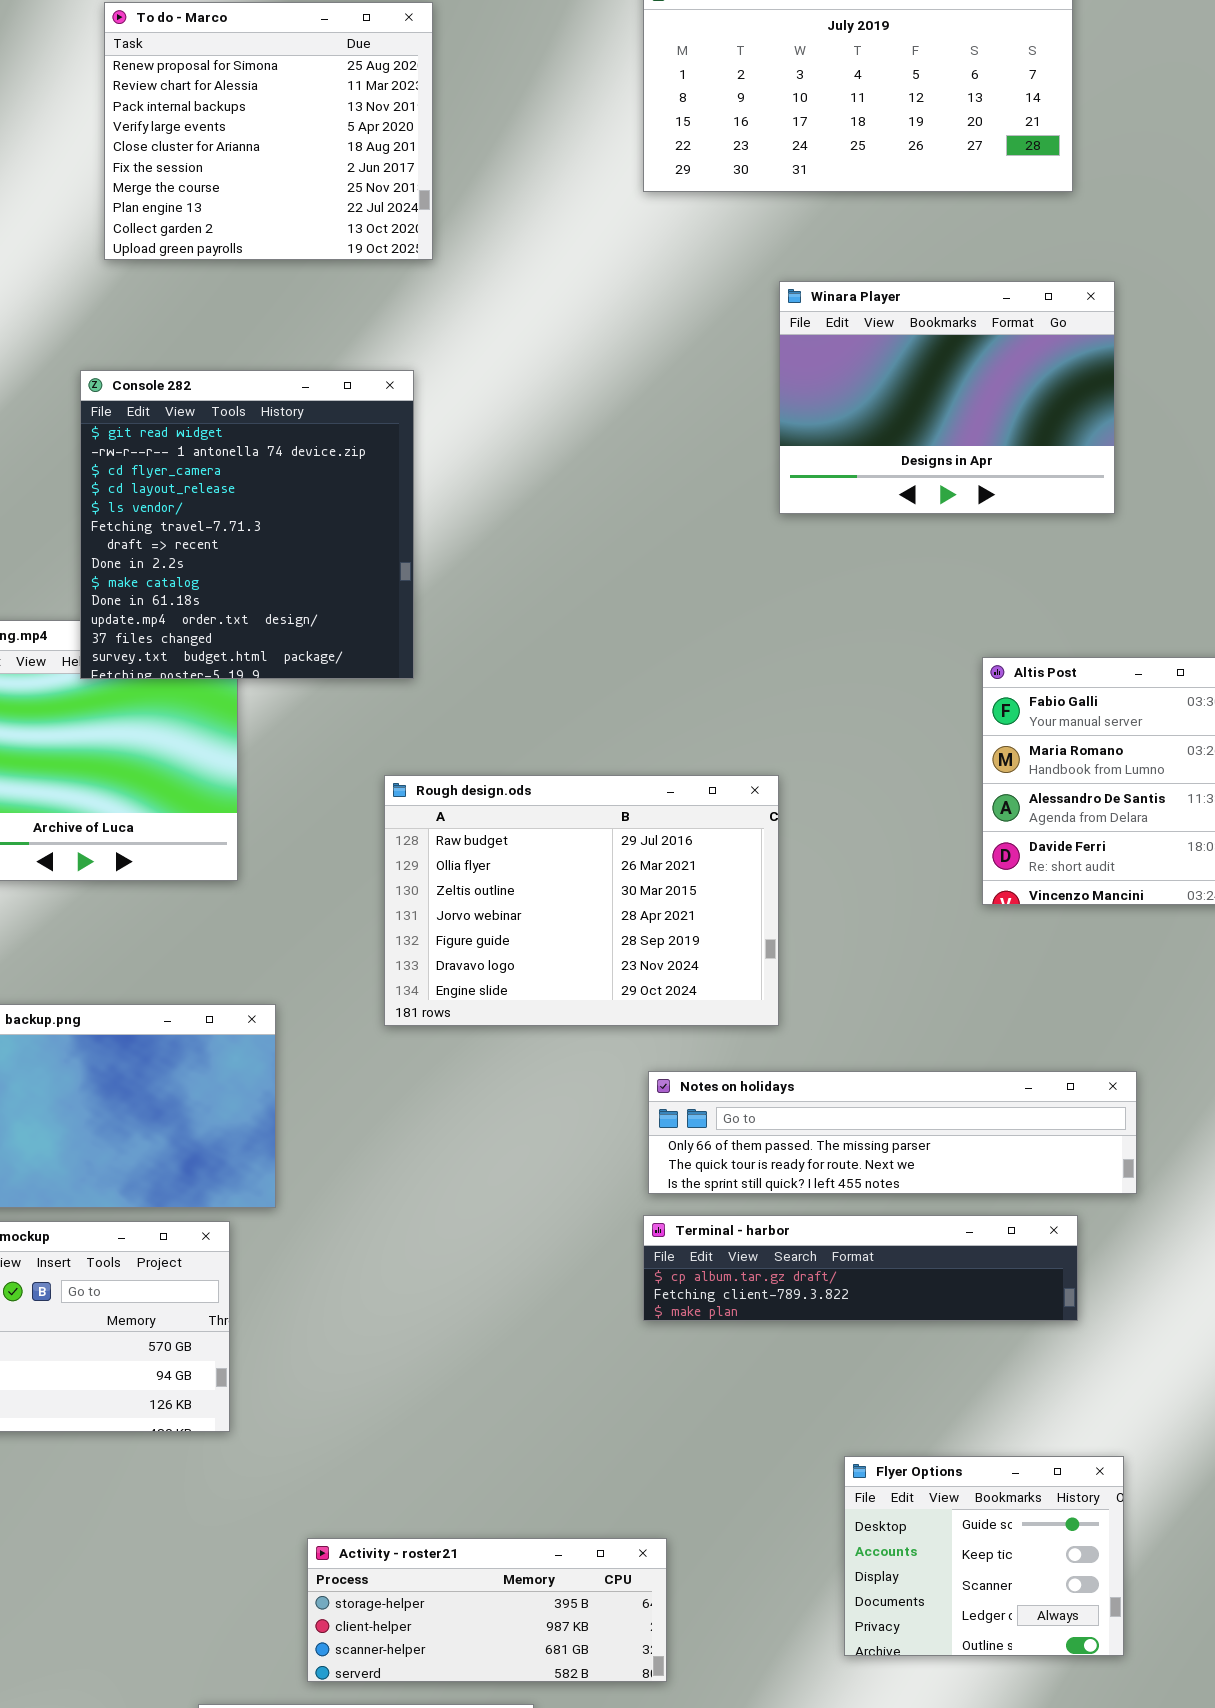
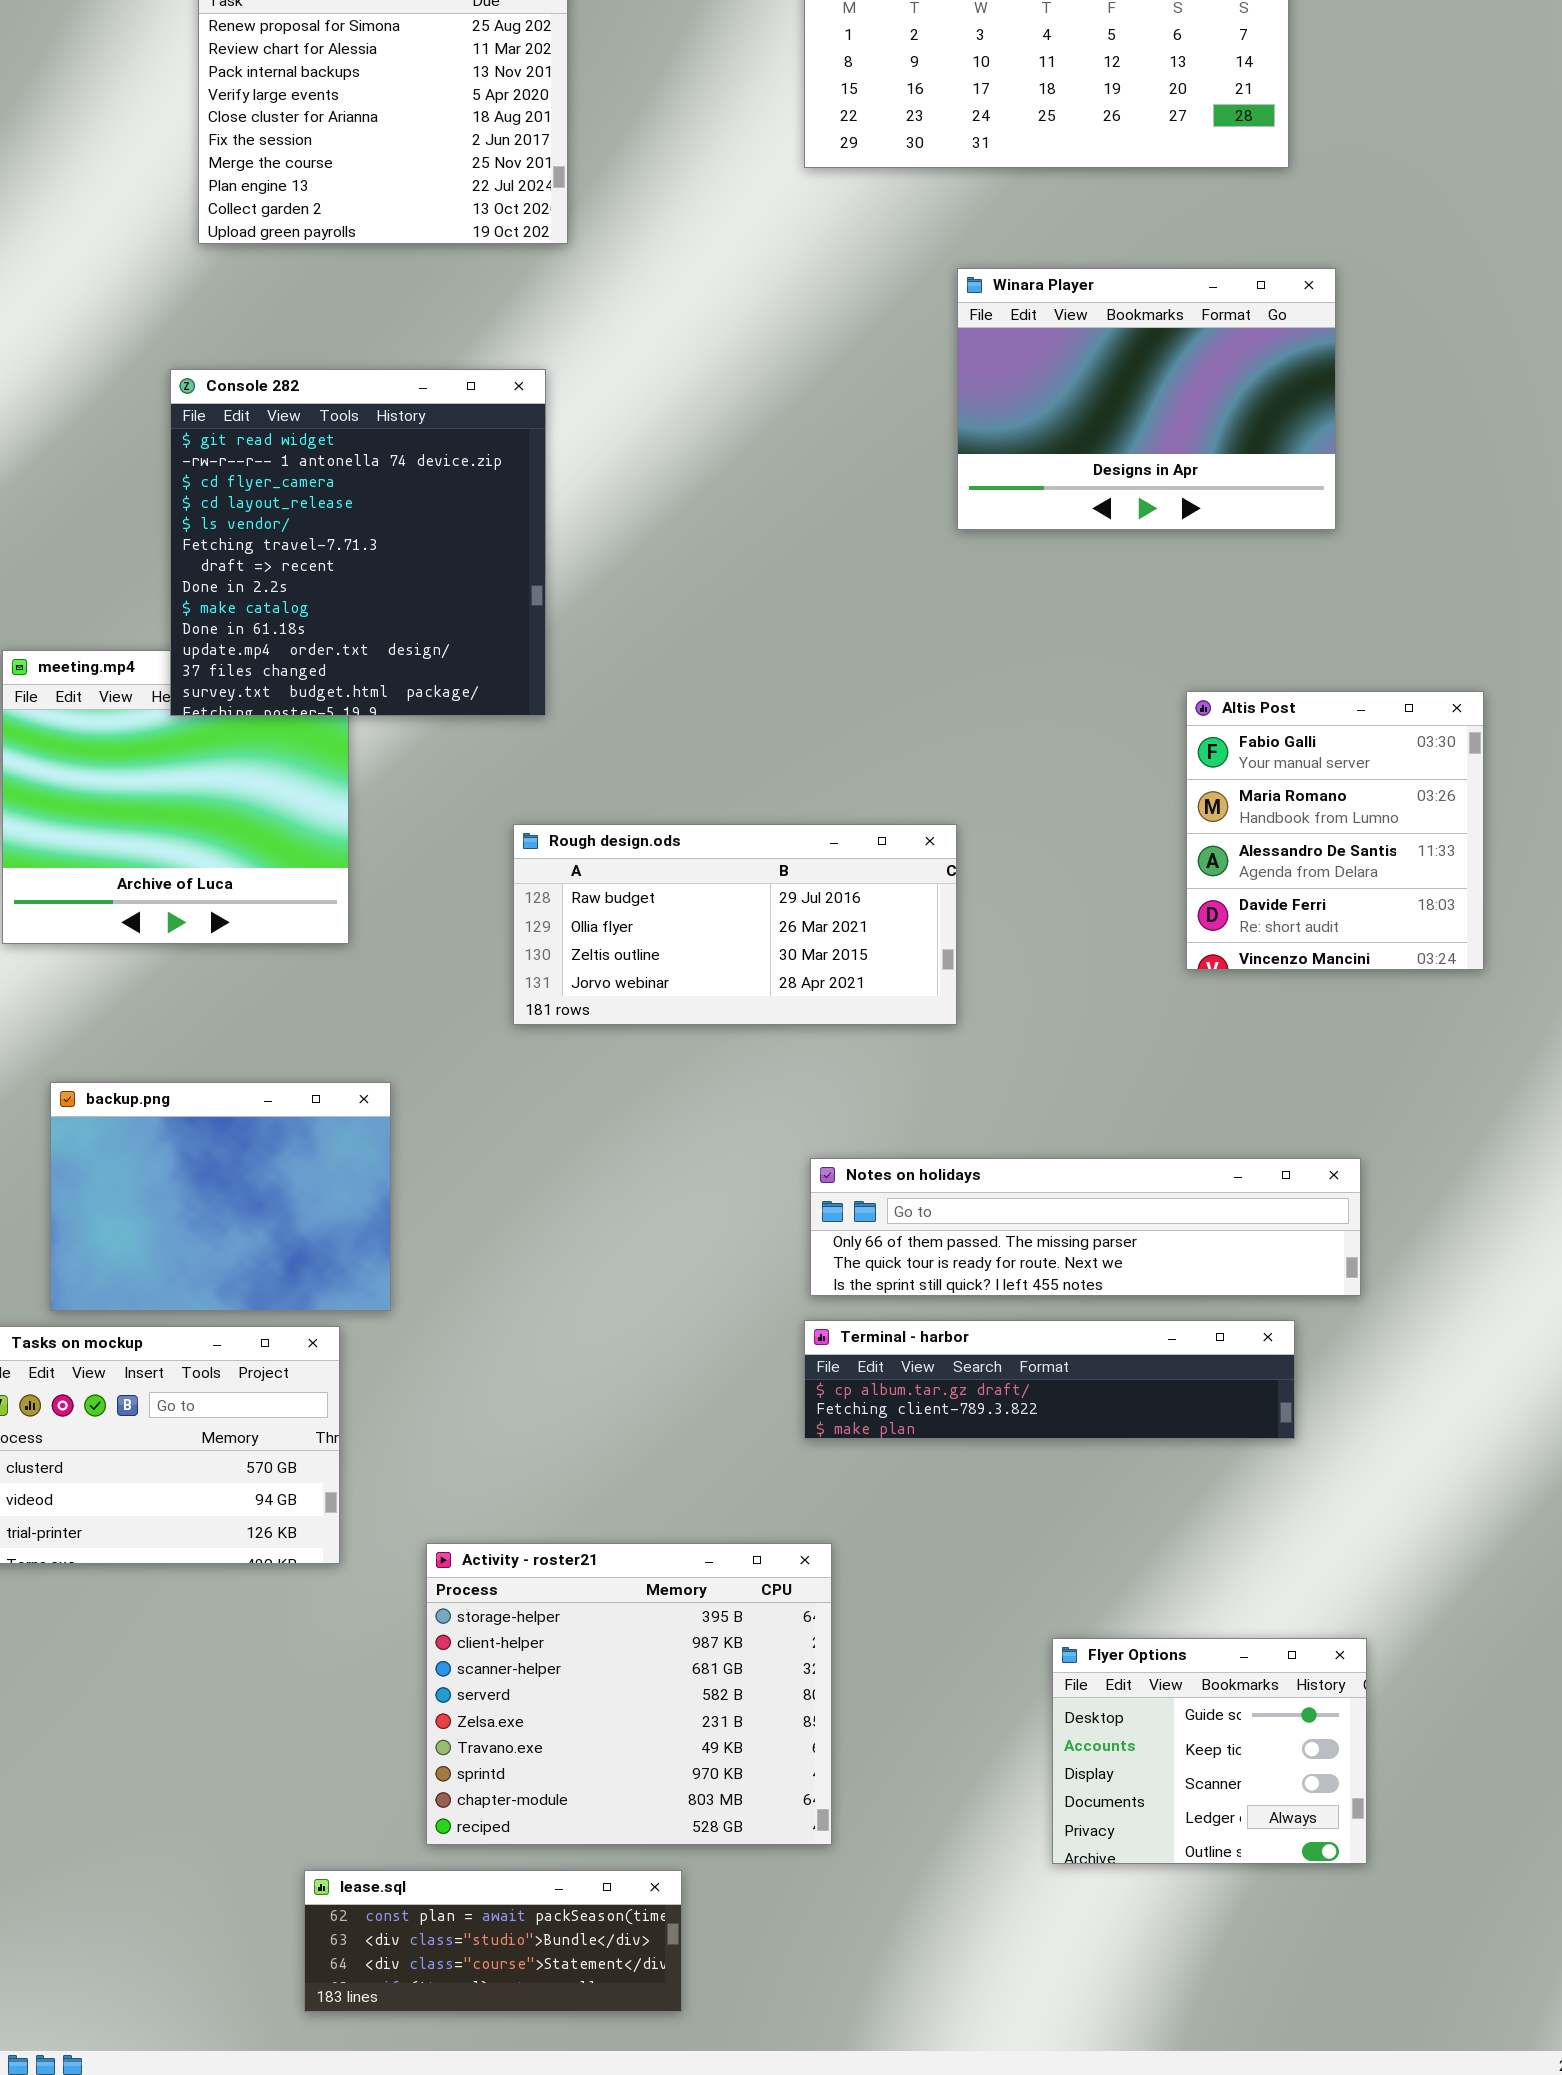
Rough design.ods: [384,775,779,1026] -> [513,824,957,1025], resized
Flyer Options: [844,1456,1124,1656] -> [1052,1638,1367,1864], moved
Activity - roster21: [307,1538,667,1682] -> [426,1543,832,1845], resized

